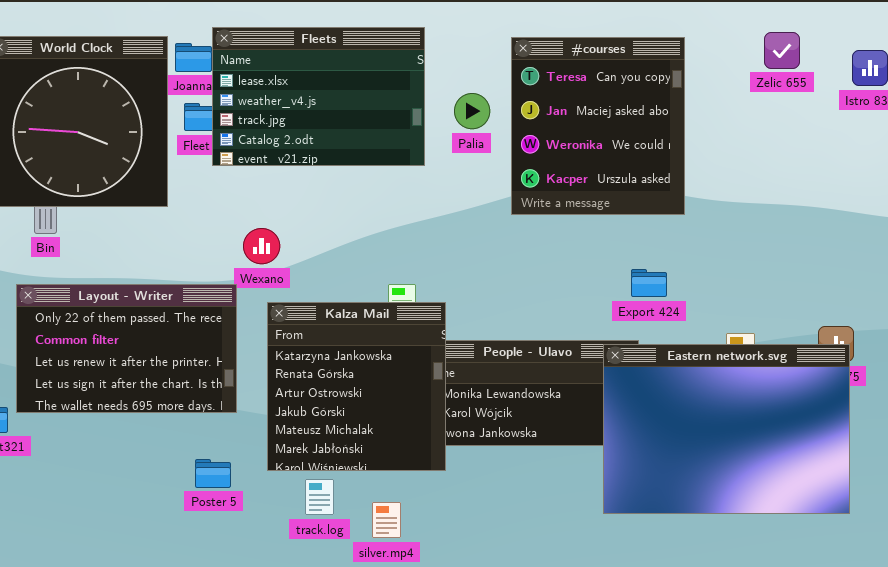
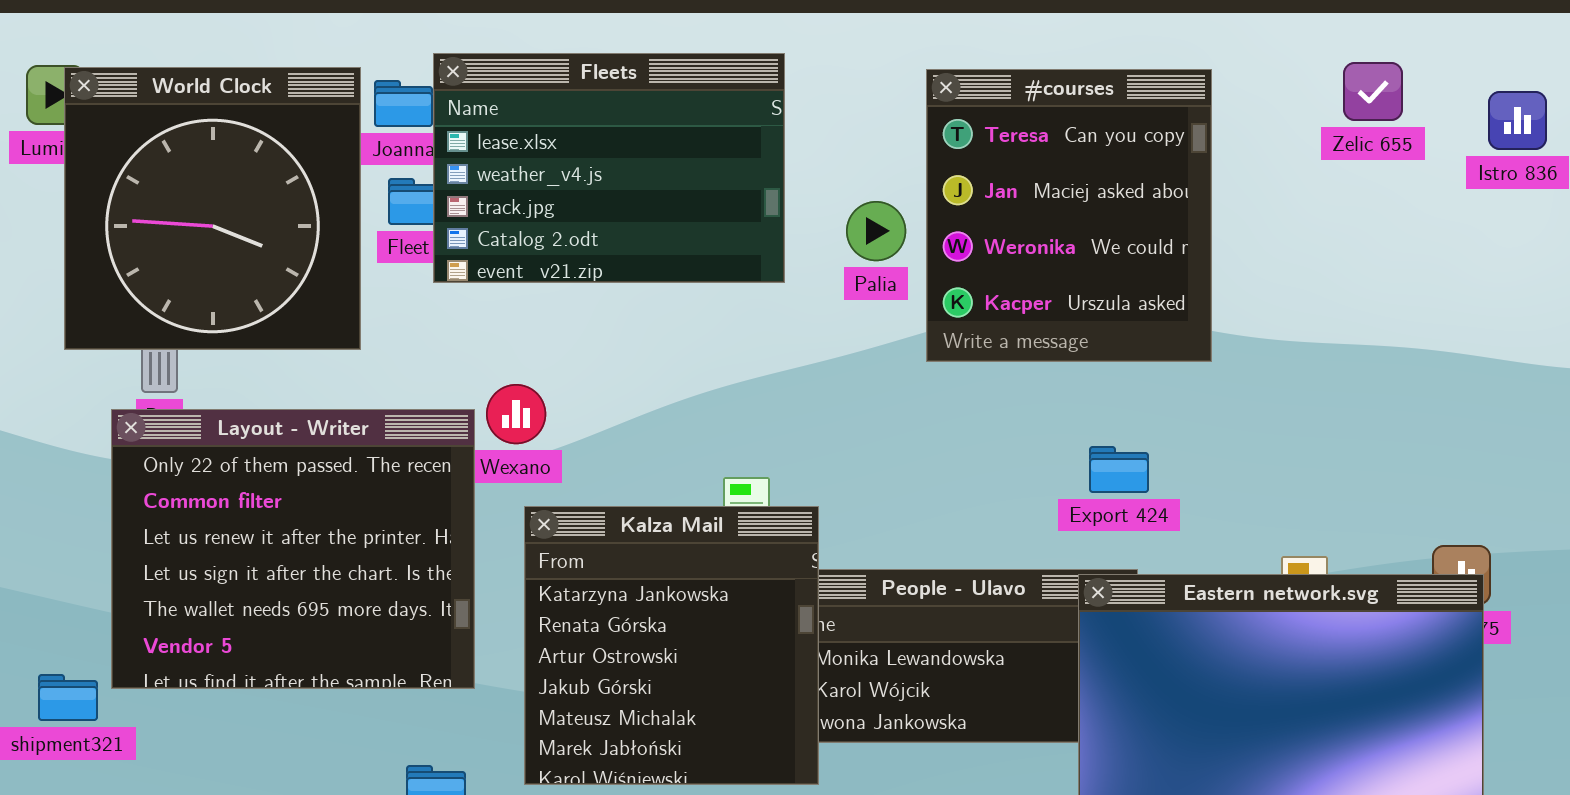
Palia: [454,93,490,129] -> [846,201,906,261], moved
Export 424: [631,269,667,297] -> [1089,446,1149,493], moved
Layout - Writer: [16,284,237,413] -> [111,409,475,689], resized

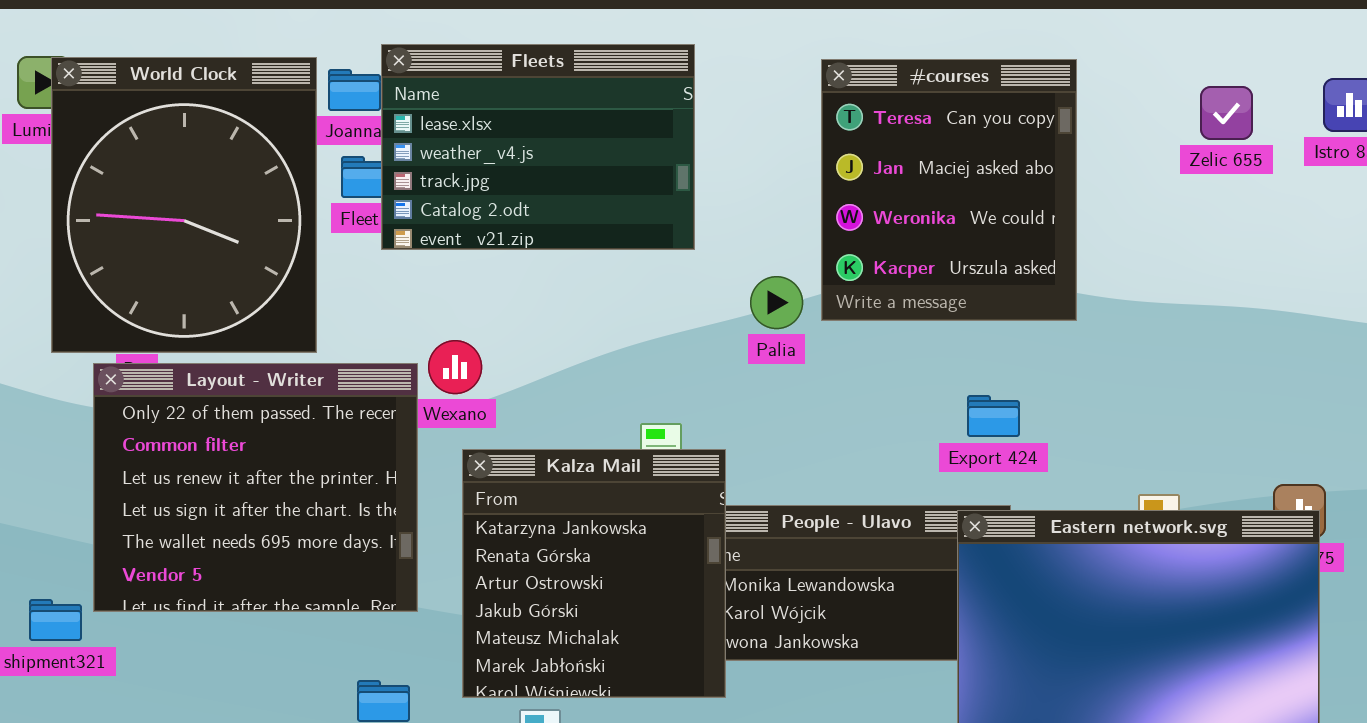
Zelic 655: [1343,62,1403,121] -> [1200,86,1253,140], moved
World Clock: [64,67,361,350] -> [51,57,317,353], resized
Palia: [846,201,906,261] -> [750,276,803,329], moved

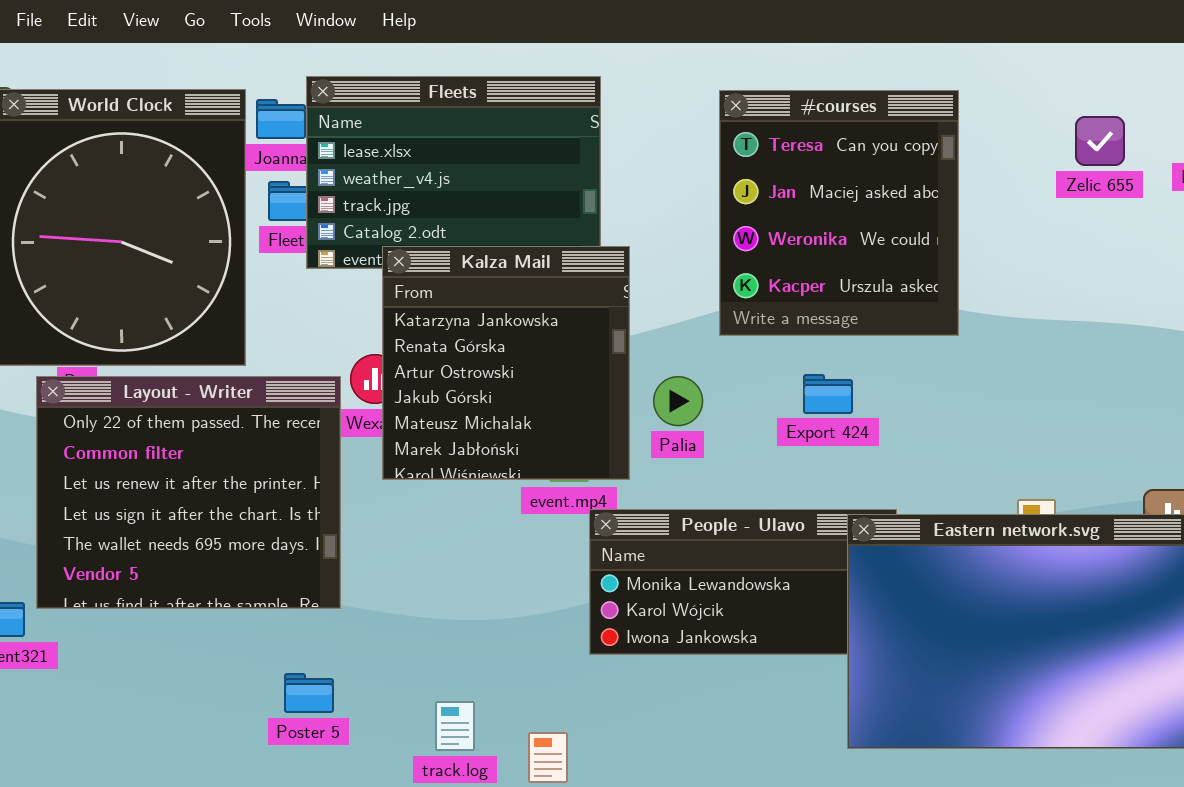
Palia: [750,276,803,329] -> [653,376,703,426], moved
Export 424: [967,395,1020,437] -> [803,374,853,414], moved
Kalza Mail: [462,449,726,698] -> [382,246,630,480], moved

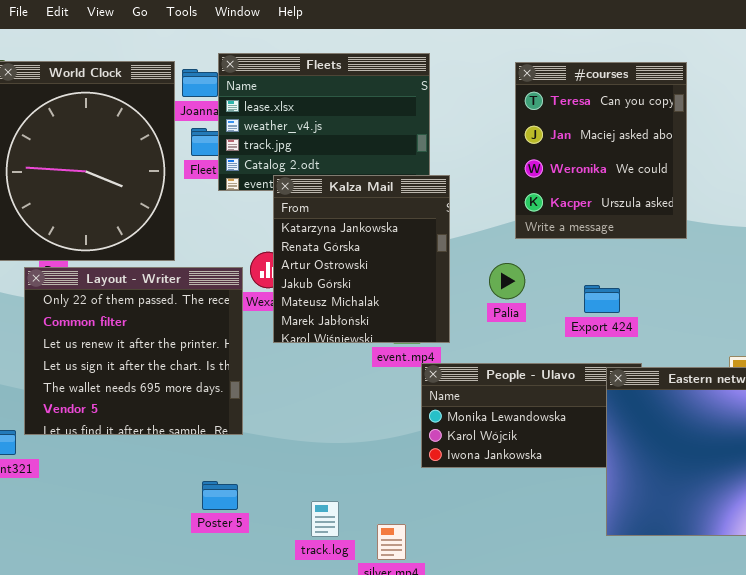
Export 424: [803,374,853,414] -> [584,285,620,313], moved
Palia: [653,376,703,426] -> [489,263,525,299], moved

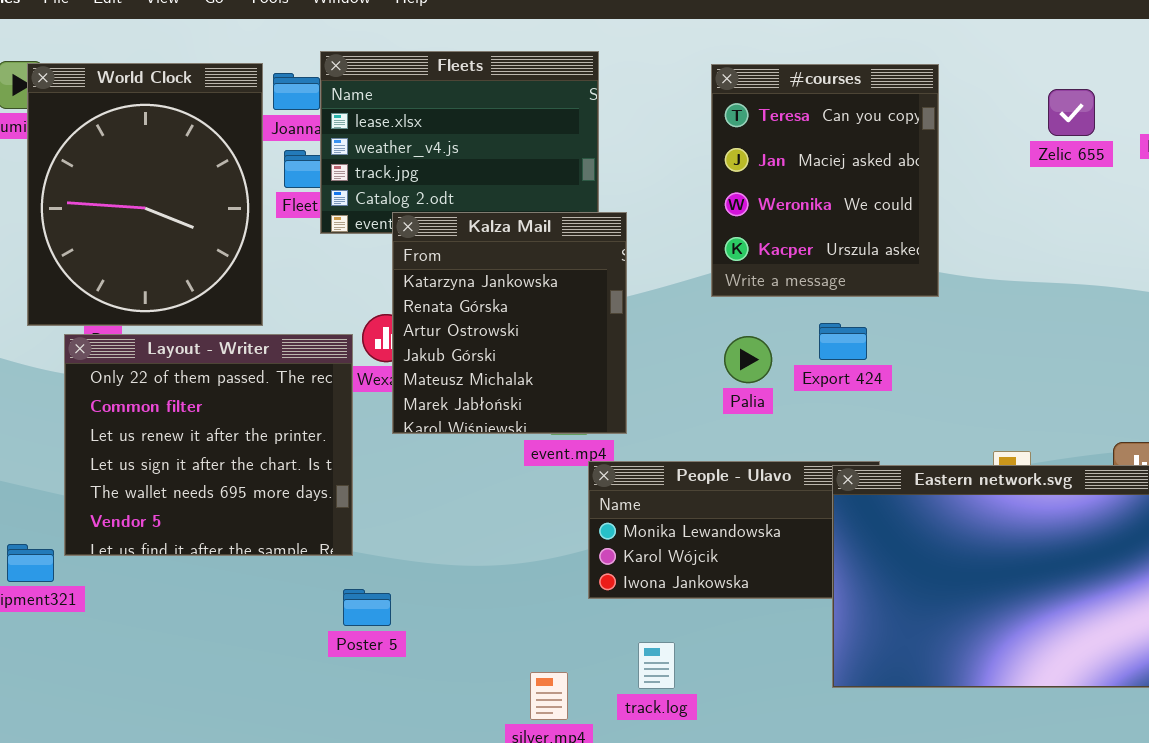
Palia: [489,263,525,299] -> [724,336,772,383], moved
Export 424: [584,285,620,313] -> [819,323,867,360], moved
Poster 5: [202,481,238,510] -> [343,589,391,626], moved
track.log: [311,501,339,537] -> [638,642,675,689], moved

